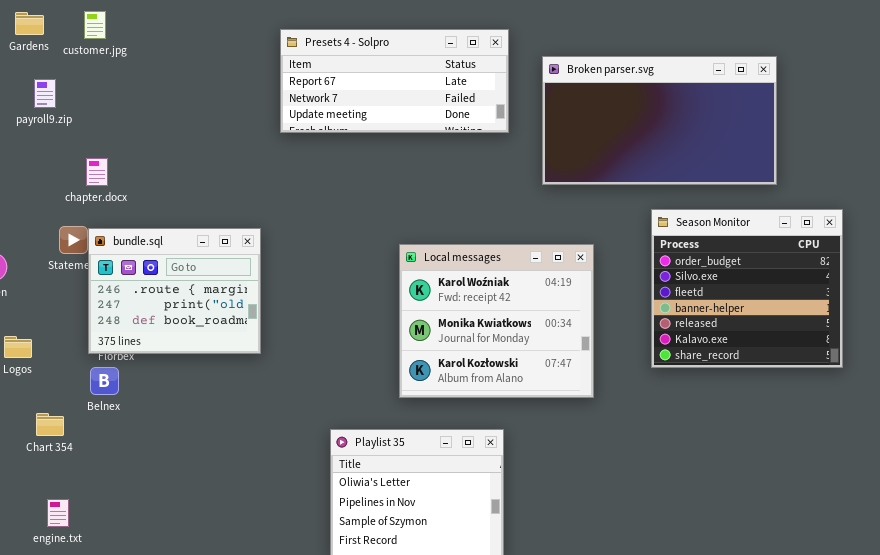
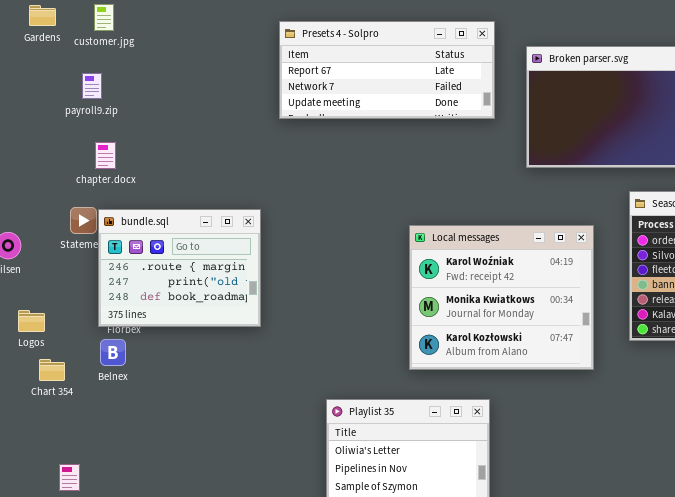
payroll9.zip: [34,79,56,108] -> [82,73,102,99], moved
Local messages: [399,244,594,398] -> [409,225,594,370], moved
Chart 354: [36,413,64,436] -> [39,359,65,381], moved

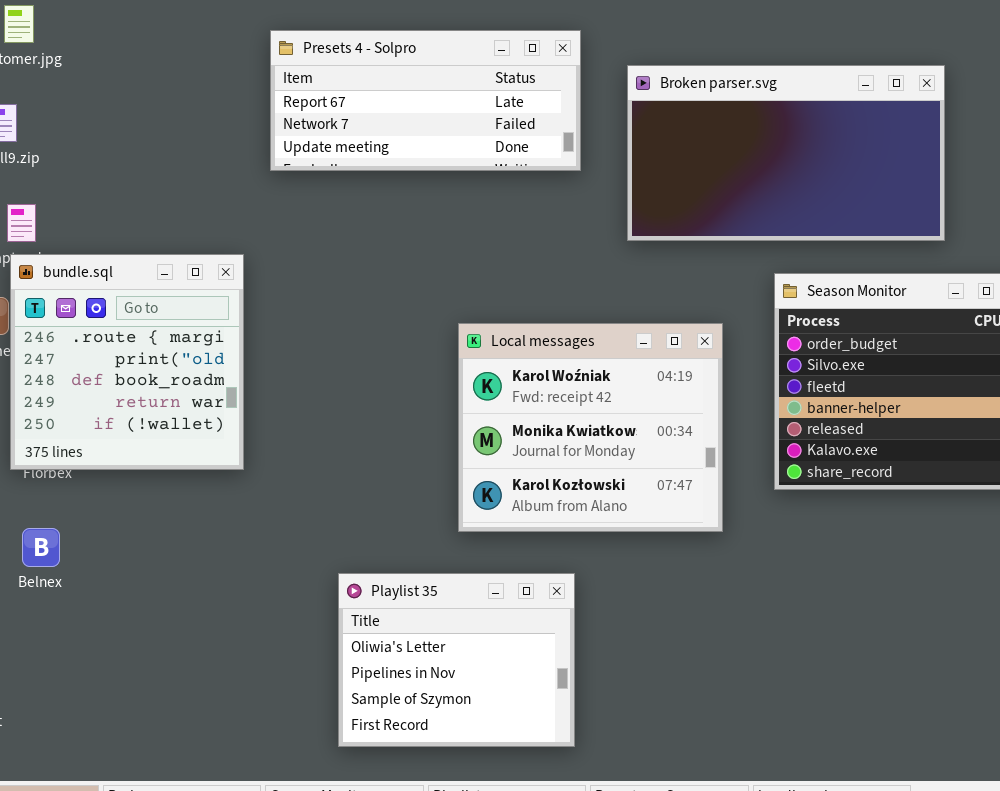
bundle.sql: [98,209,261,327] -> [10,254,244,470], resized
Belnex: [100,339,126,366] -> [22,528,60,567], moved

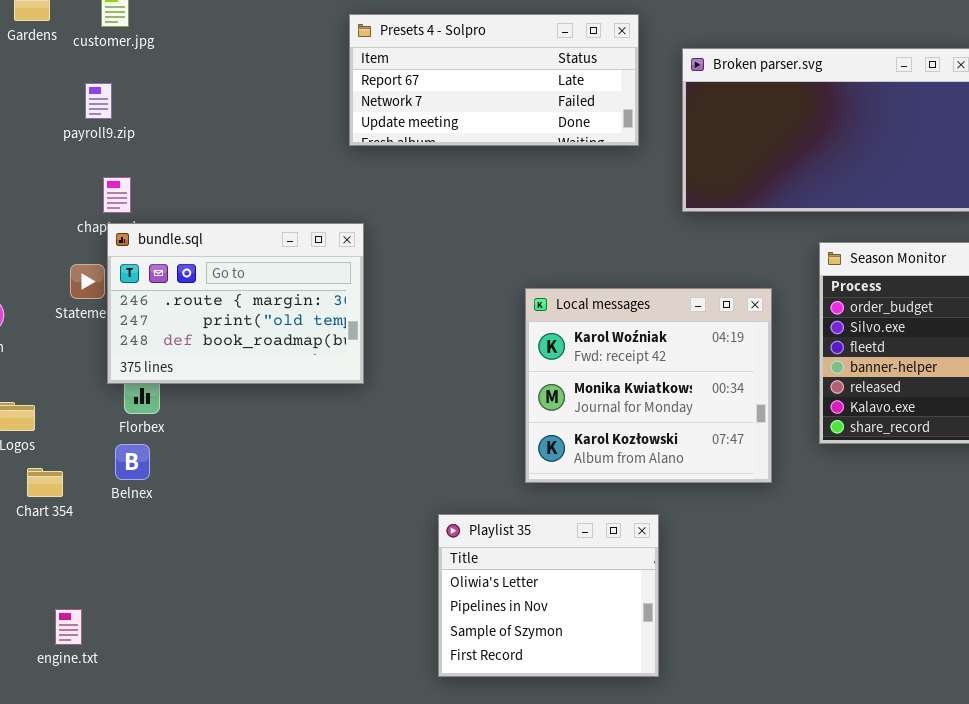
bundle.sql: [10,254,244,470] -> [107,223,364,384], resized
Belnex: [22,528,60,567] -> [115,444,150,480], moved
Playlist 35: [338,573,575,747] -> [438,514,659,677], moved

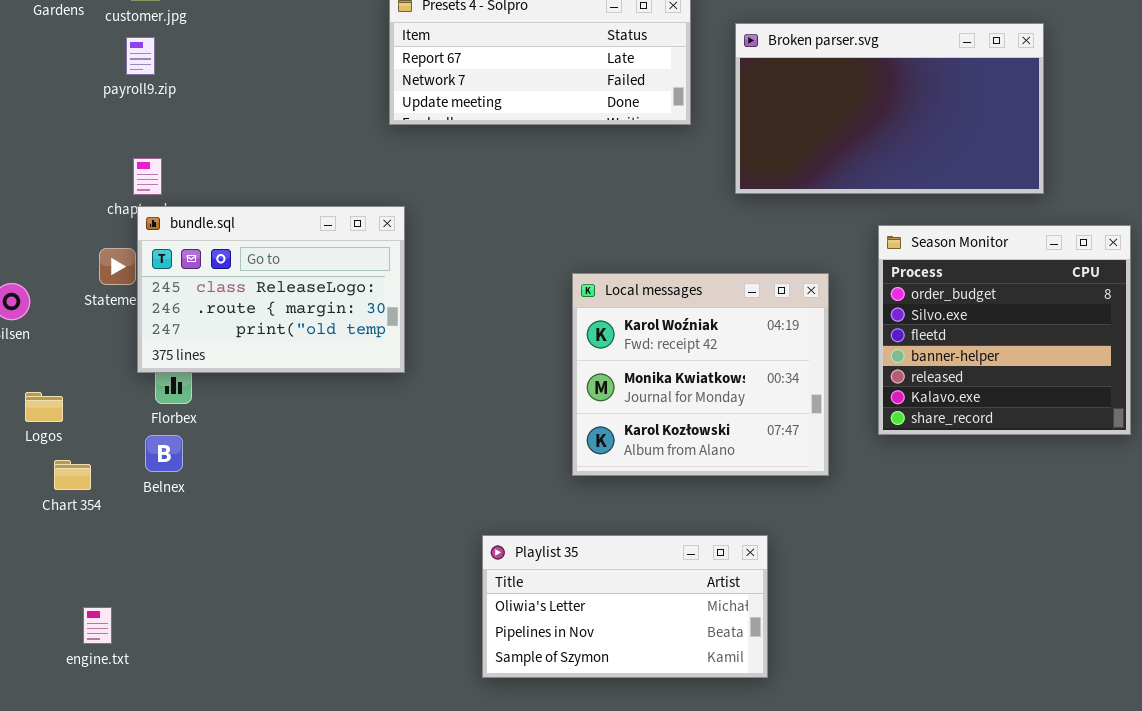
payroll9.zip: [85,83,112,119] -> [126,37,155,75], moved
bundle.sql: [107,223,364,384] -> [137,206,405,373], scrolled up 1 row
Playlist 35: [438,514,659,677] -> [482,535,768,678], resized

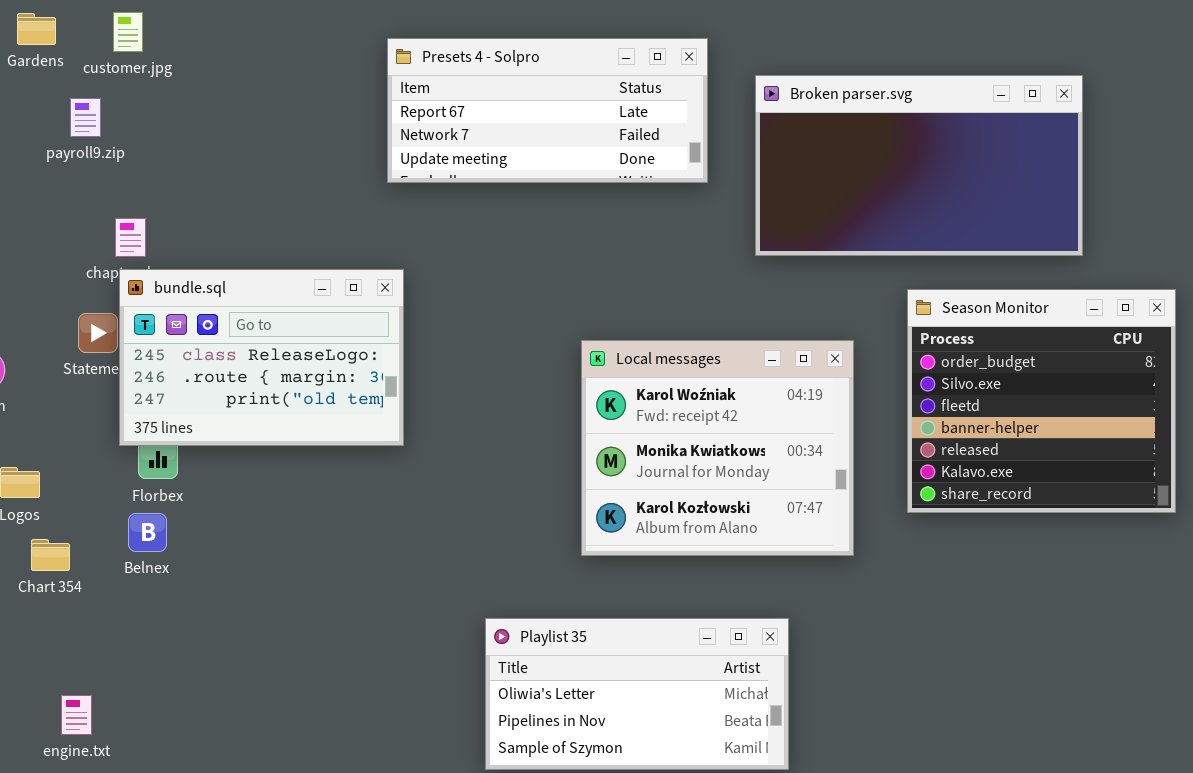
payroll9.zip: [126,37,155,75] -> [70,98,101,137], moved

